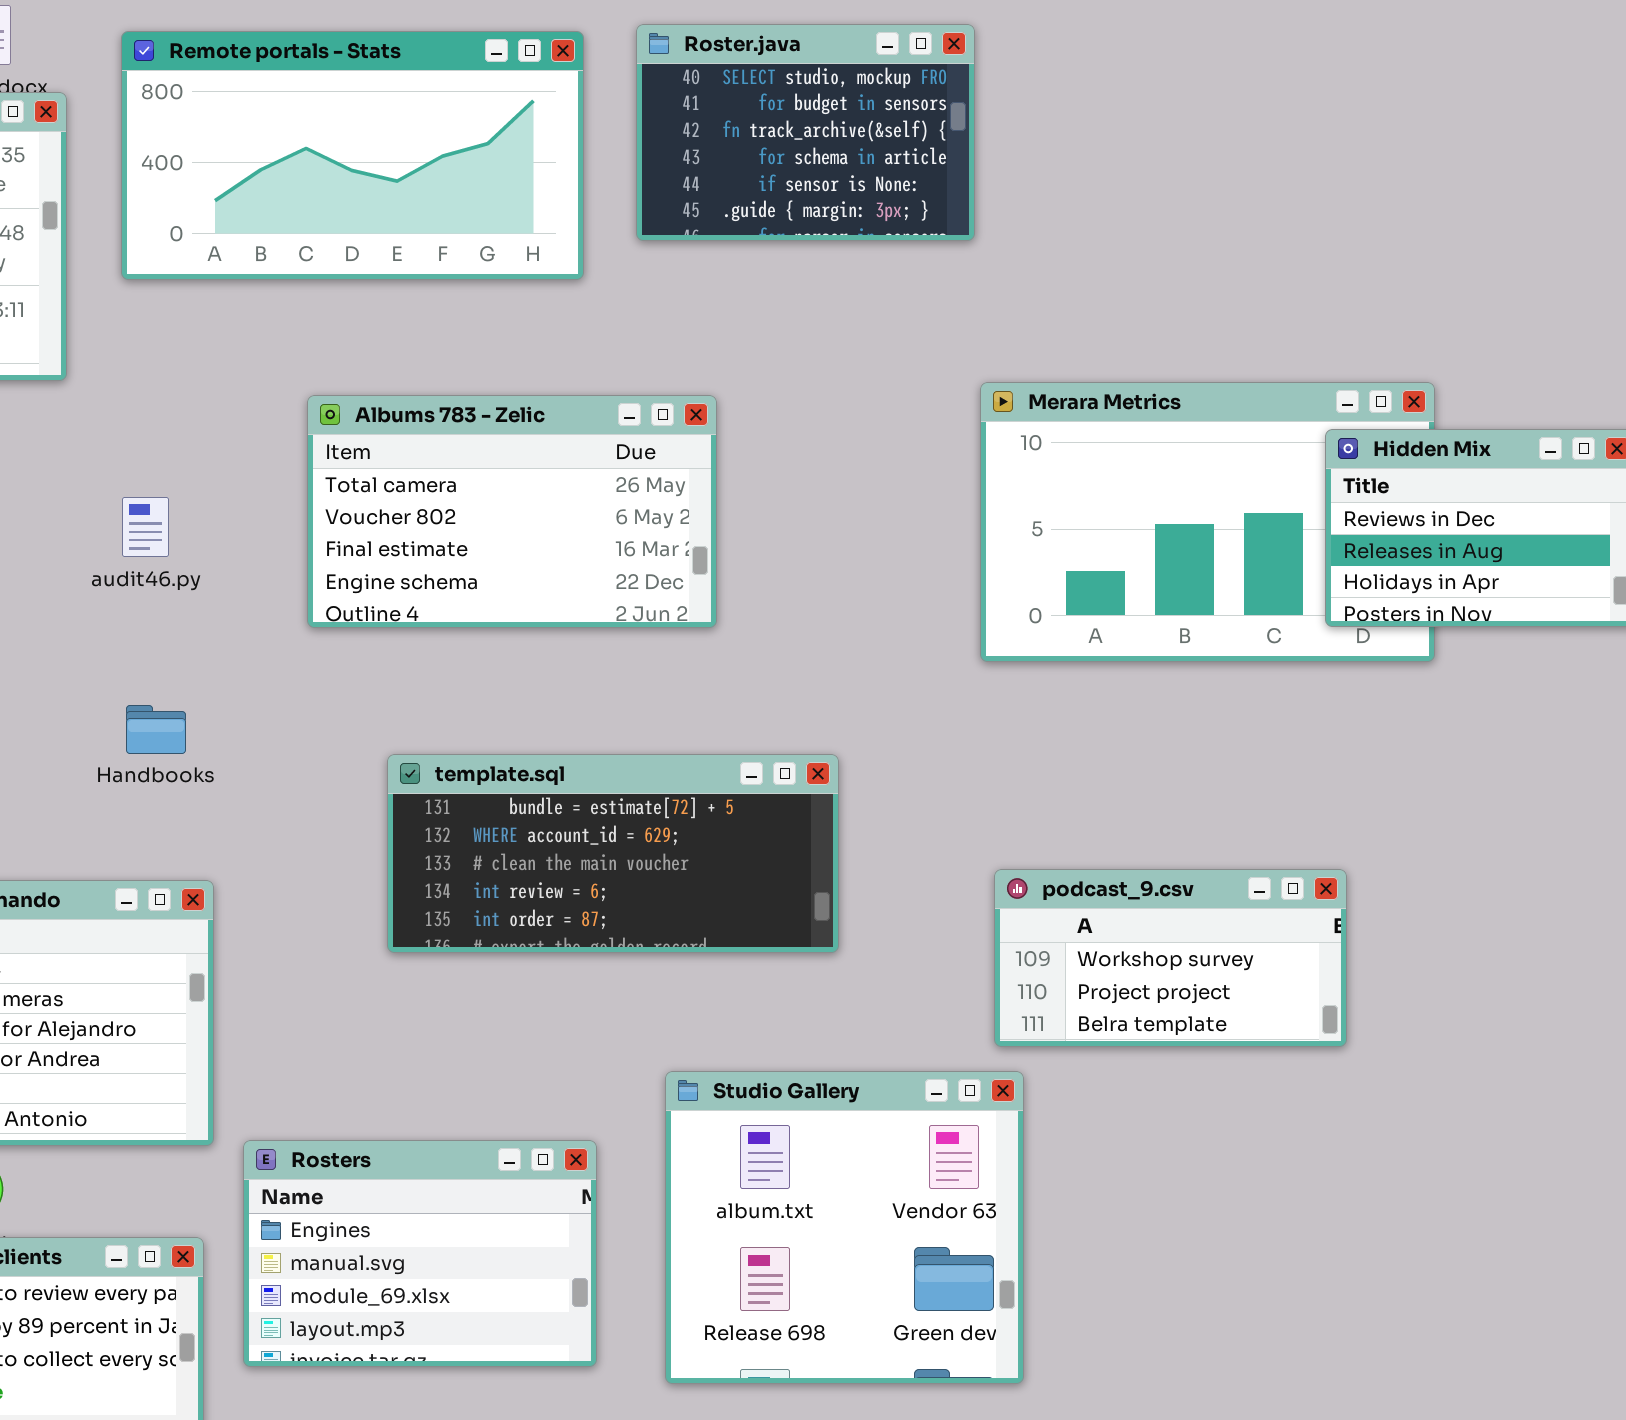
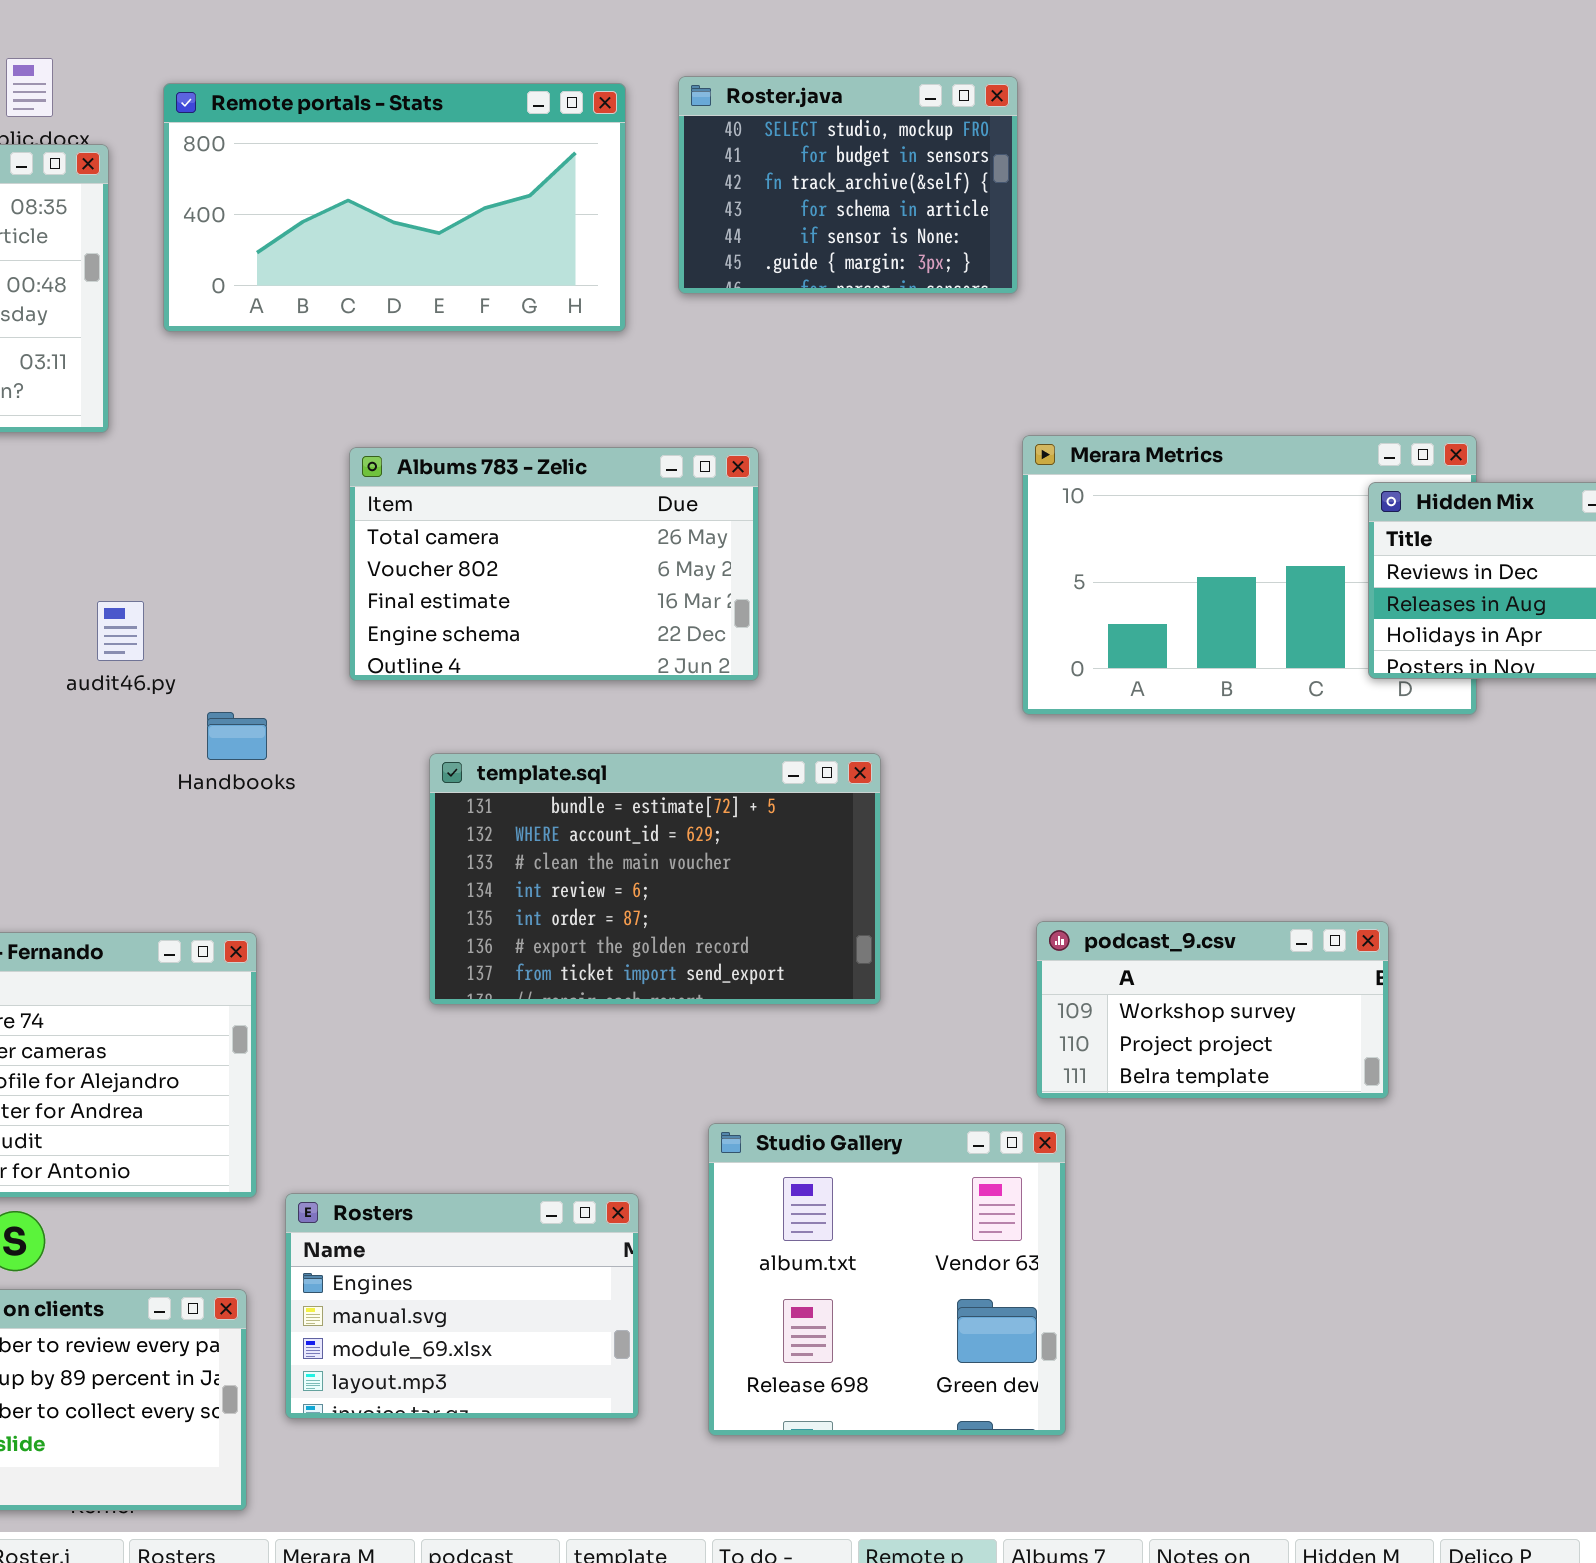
audit46.py: [122,497,169,557] -> [97,601,144,661], moved
Handbooks: [126,705,186,754] -> [207,712,267,760], moved
template.sql: [387,754,839,953] -> [429,753,881,1005], resized

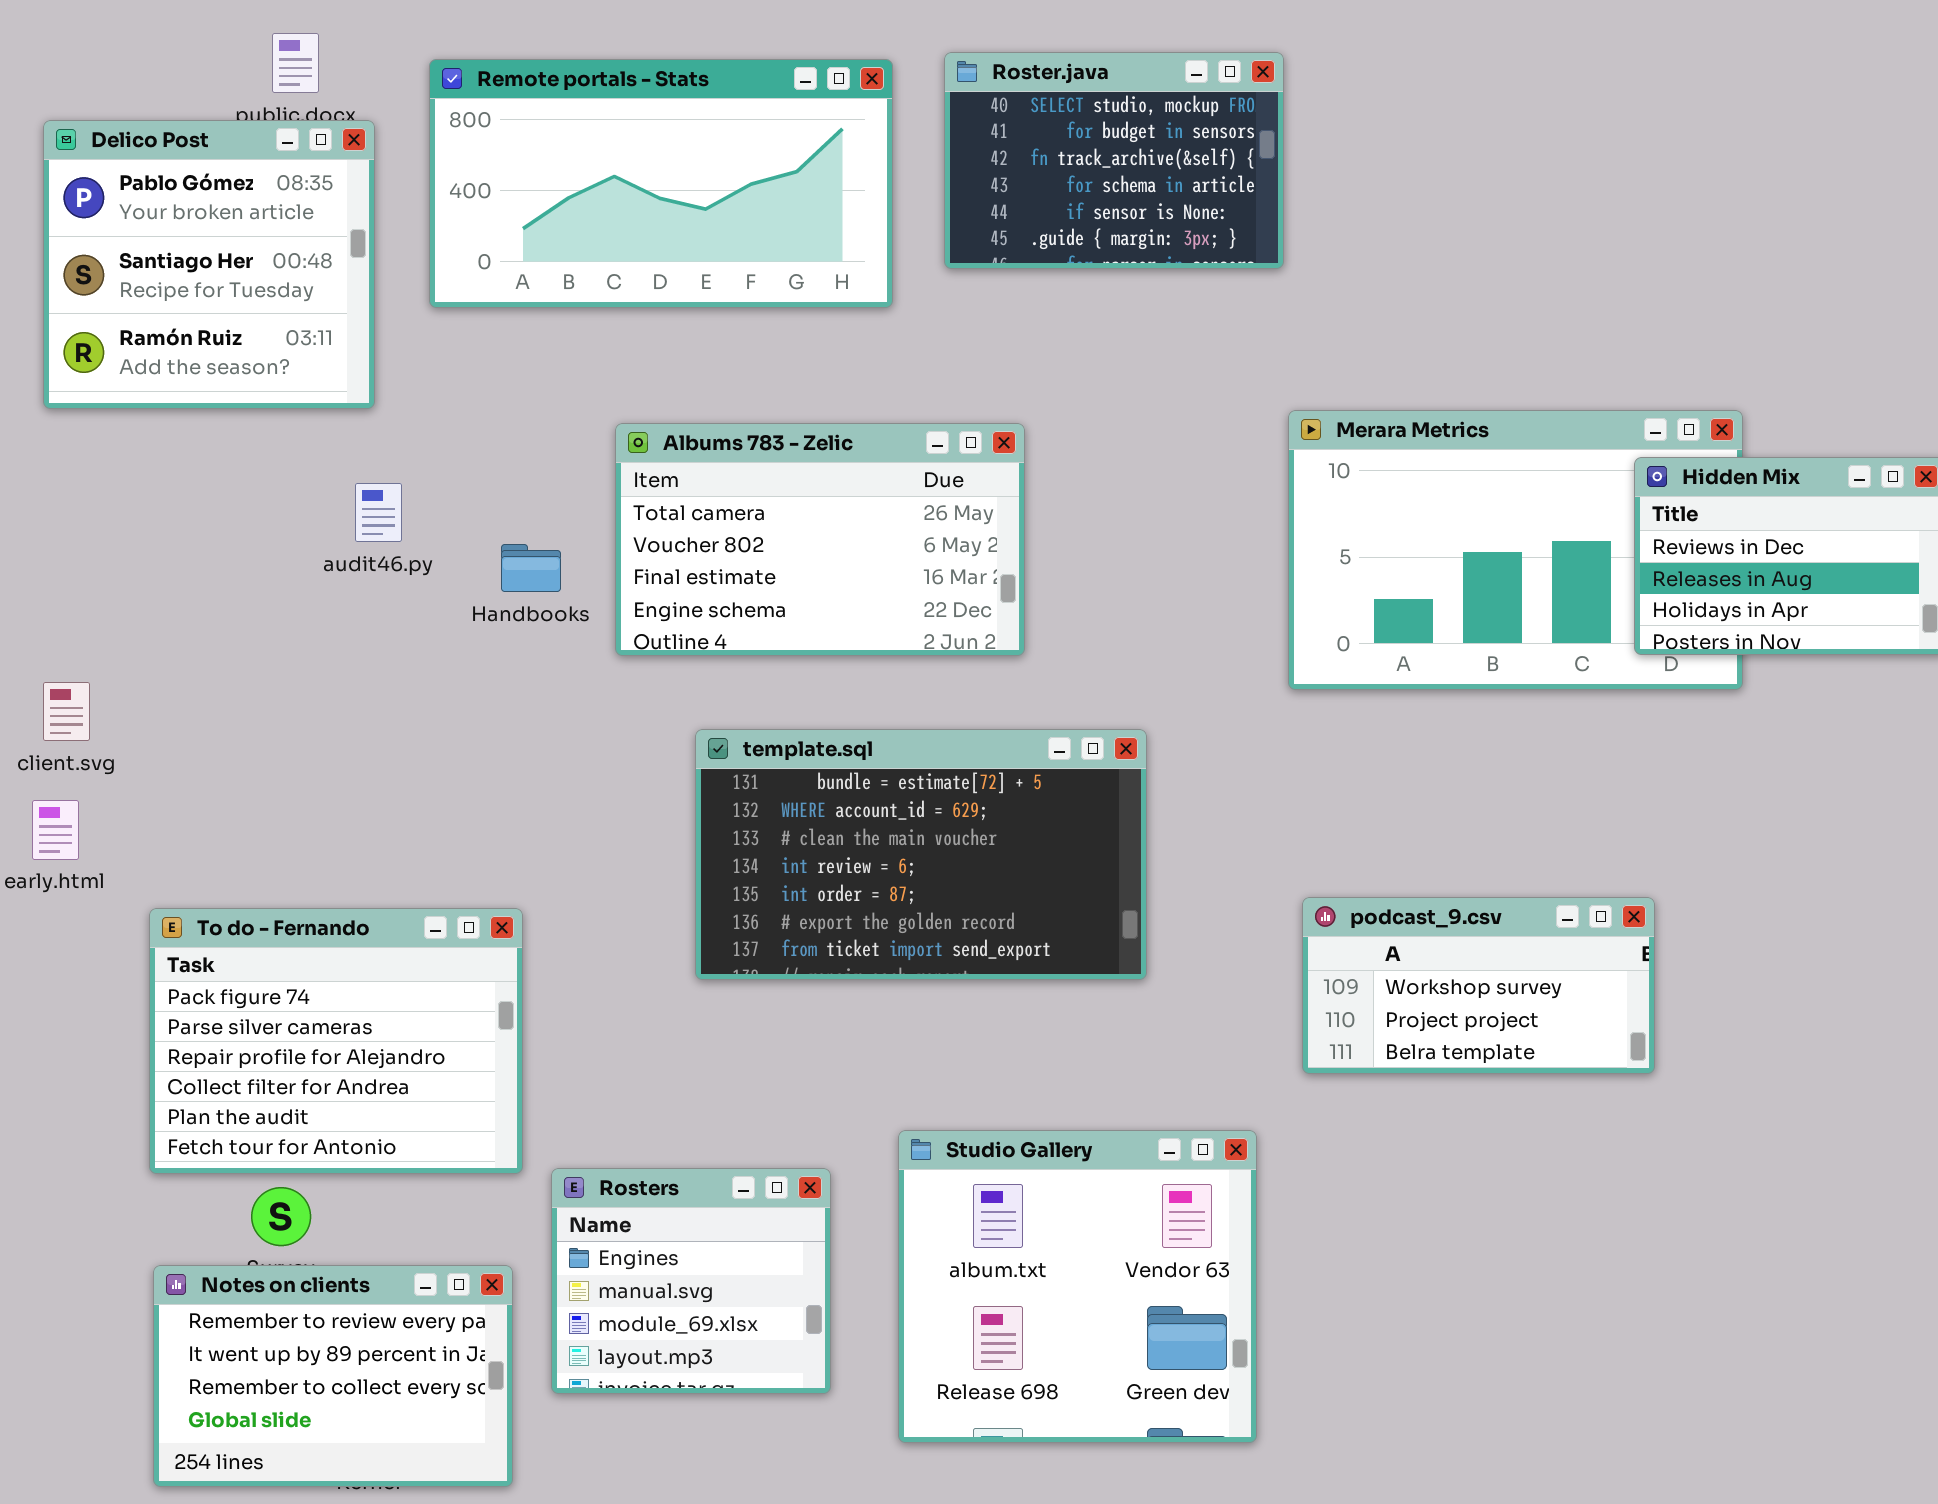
audit46.py: [97,601,144,661] -> [355,483,402,542], moved
Handbooks: [207,712,267,760] -> [501,544,561,592], moved
Studio Gallery: [708,1123,1066,1436] -> [898,1130,1257,1443], moved
Rosters: [285,1193,639,1419] -> [551,1168,831,1394], resized

